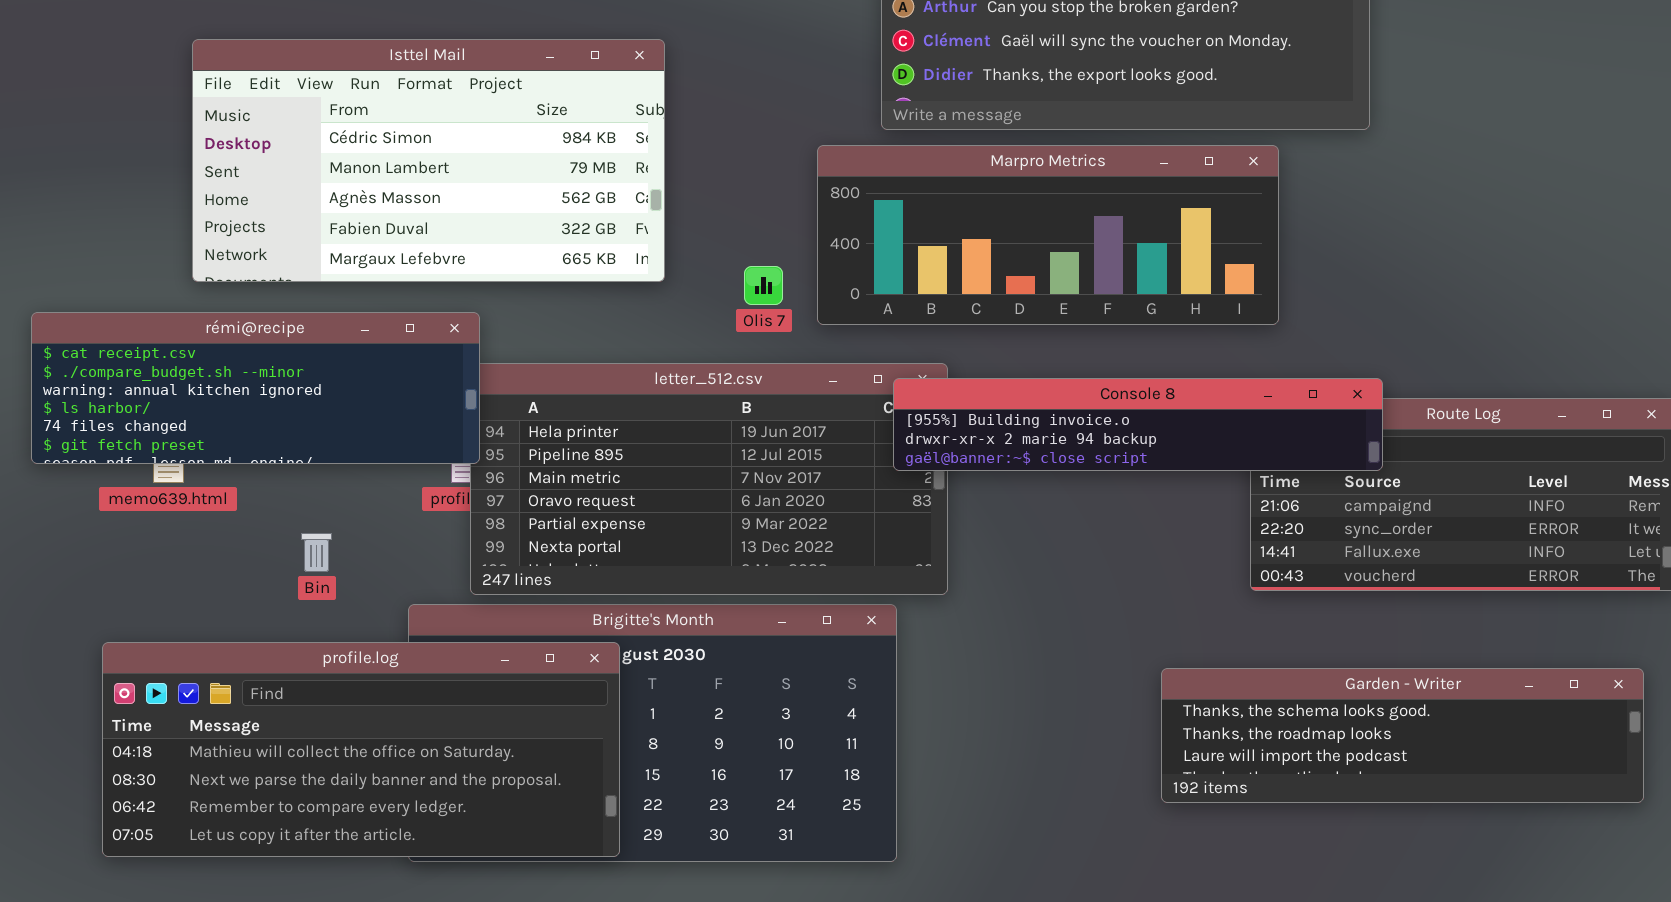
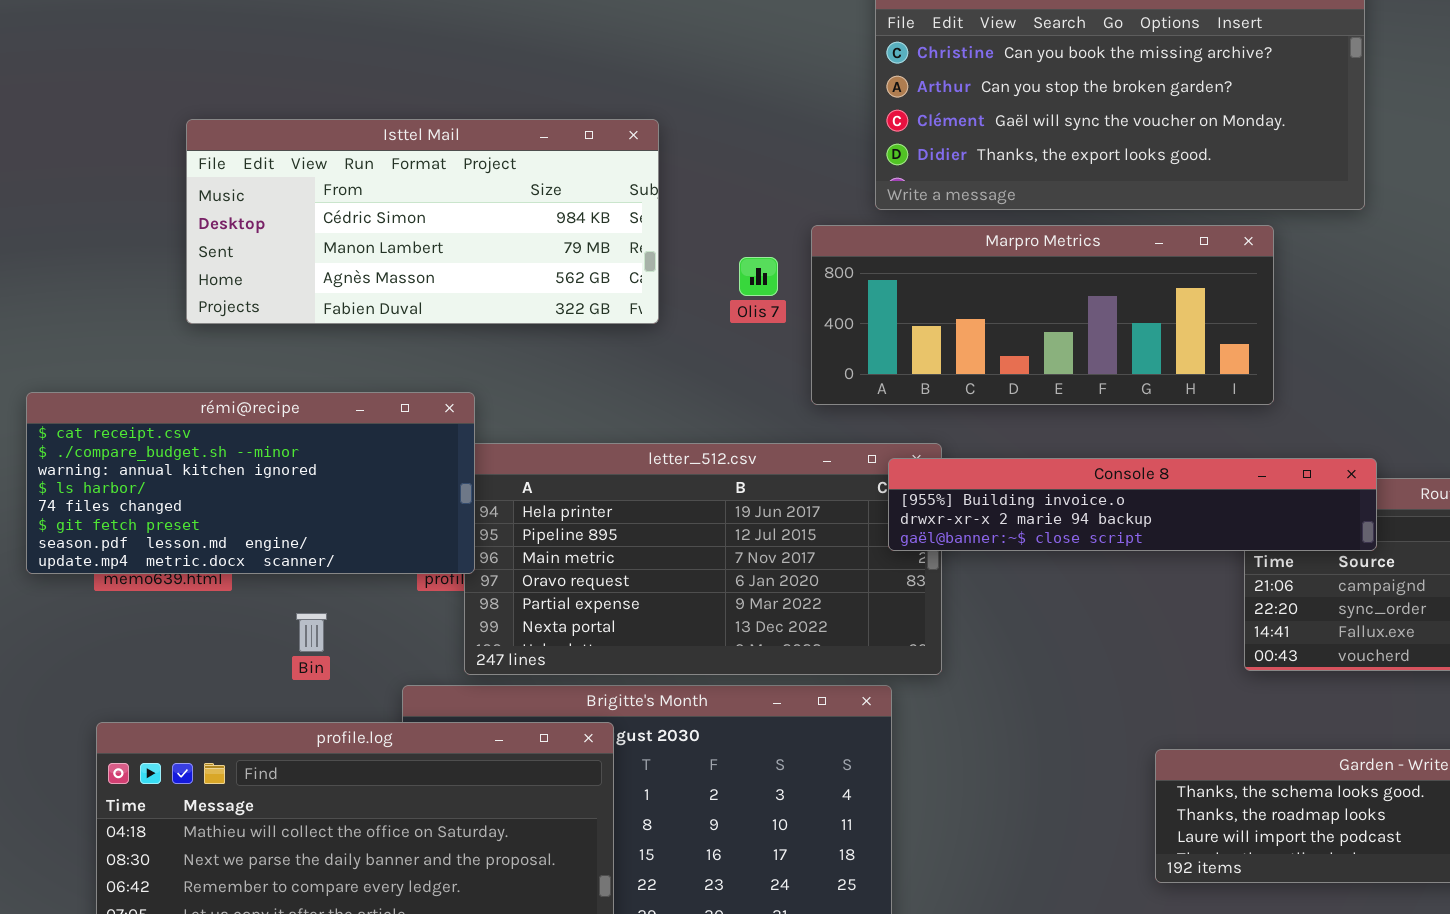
Isttel Mail: [192,39,665,282] -> [186,119,659,324], resized
Olis 7: [744,266,783,305] -> [739,257,778,296], moved
rémi@recipe: [31,312,480,464] -> [26,392,475,574], resized

